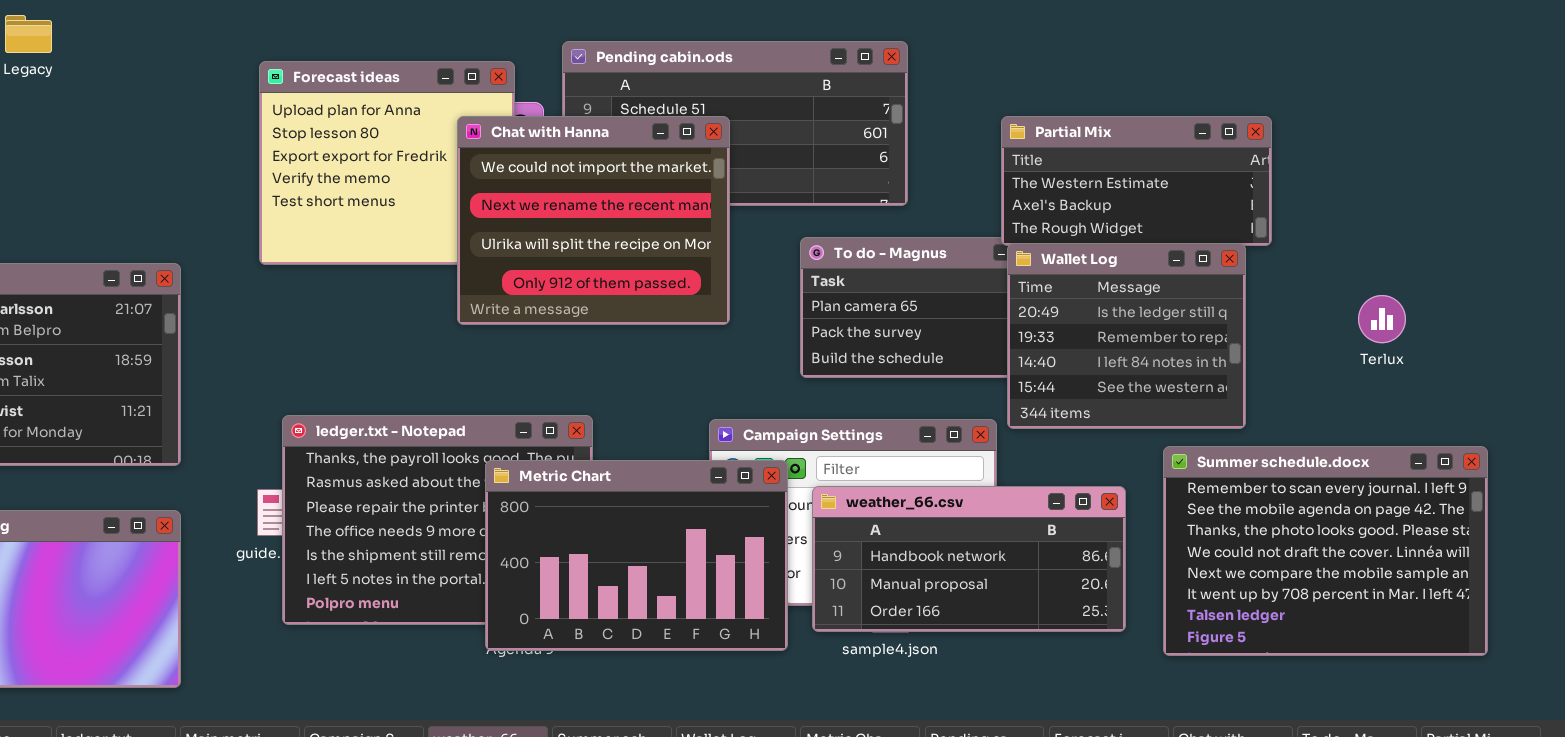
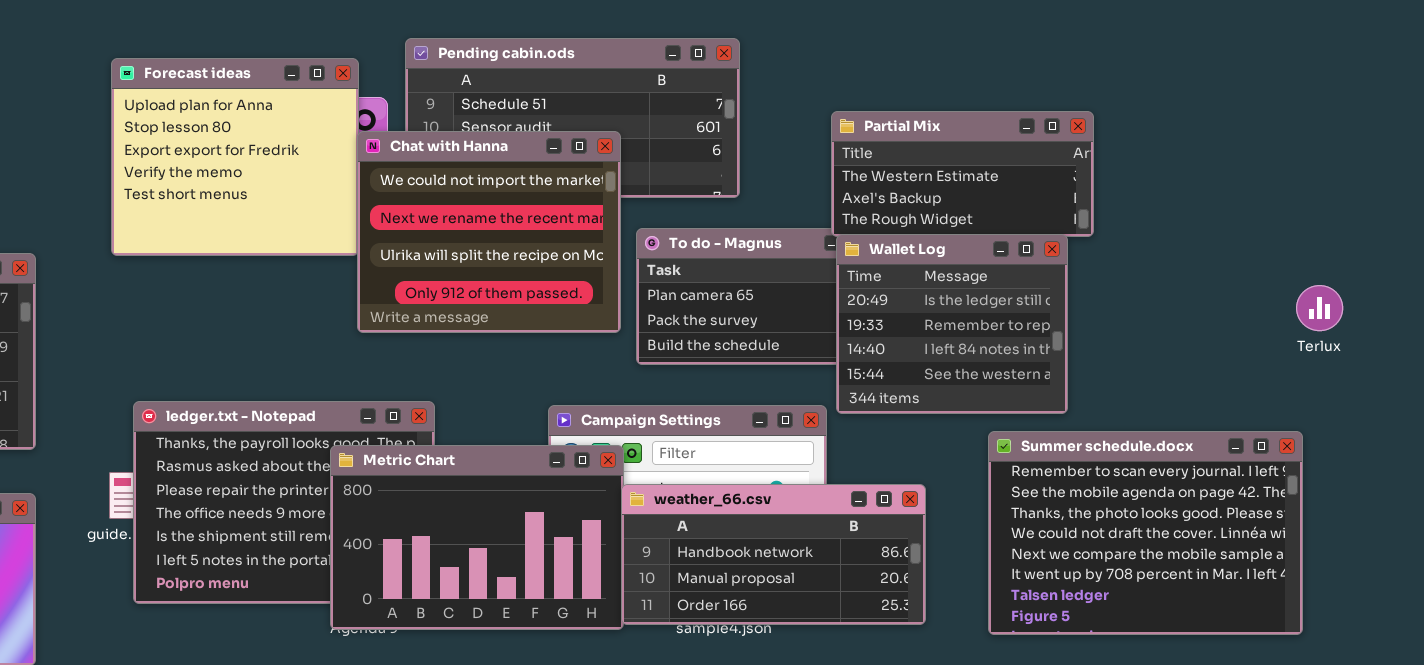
Chat with Hanna: [457,116,730,325] -> [357,131,621,333], moved
Terlux: [1358,295,1406,343] -> [1296,285,1343,331], moved
weather_66.csv: [812,486,1126,632] -> [621,484,926,625], moved

